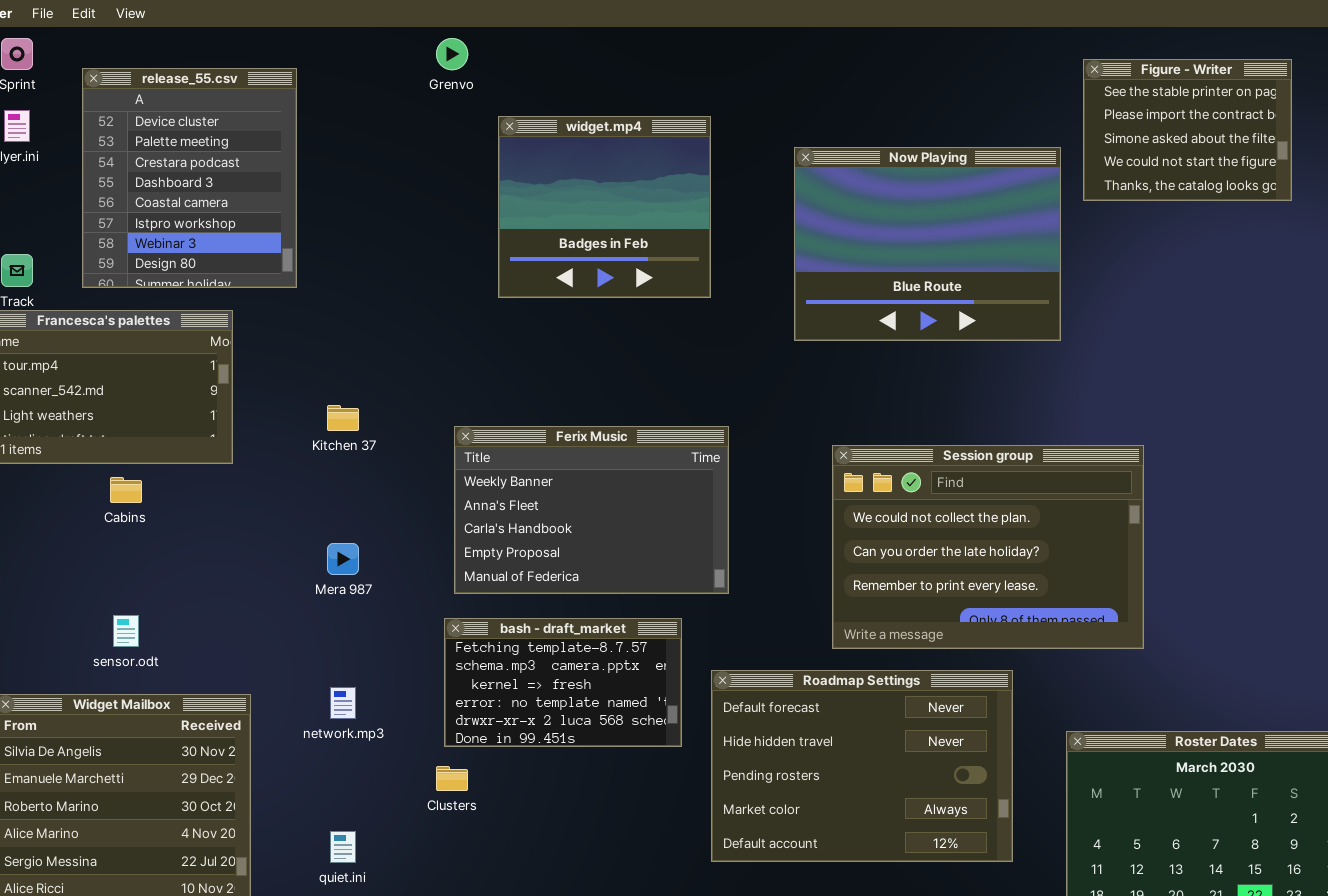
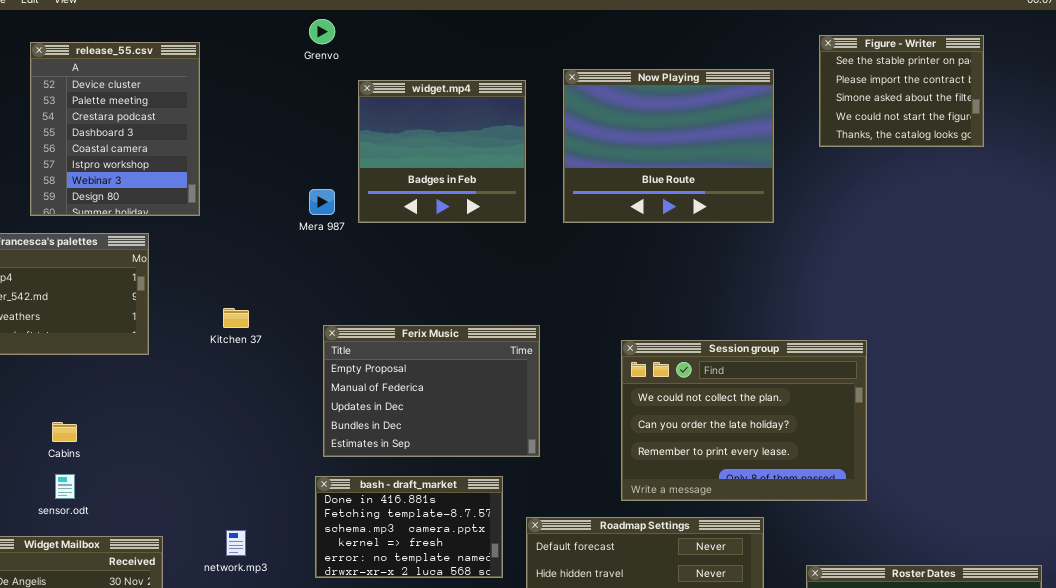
Now Playing: [794,147,1061,341] -> [563,69,774,223], moved
Ferix Music: [454,426,729,594] -> [323,325,540,457], scrolled down 3 rows
Cabins: [110,477,142,503] -> [52,422,77,442], moved
Mera 987: [327,543,359,575] -> [309,189,335,215], moved
bash - draft_market: [444,618,682,747] -> [315,476,503,578], scrolled up 1 row

